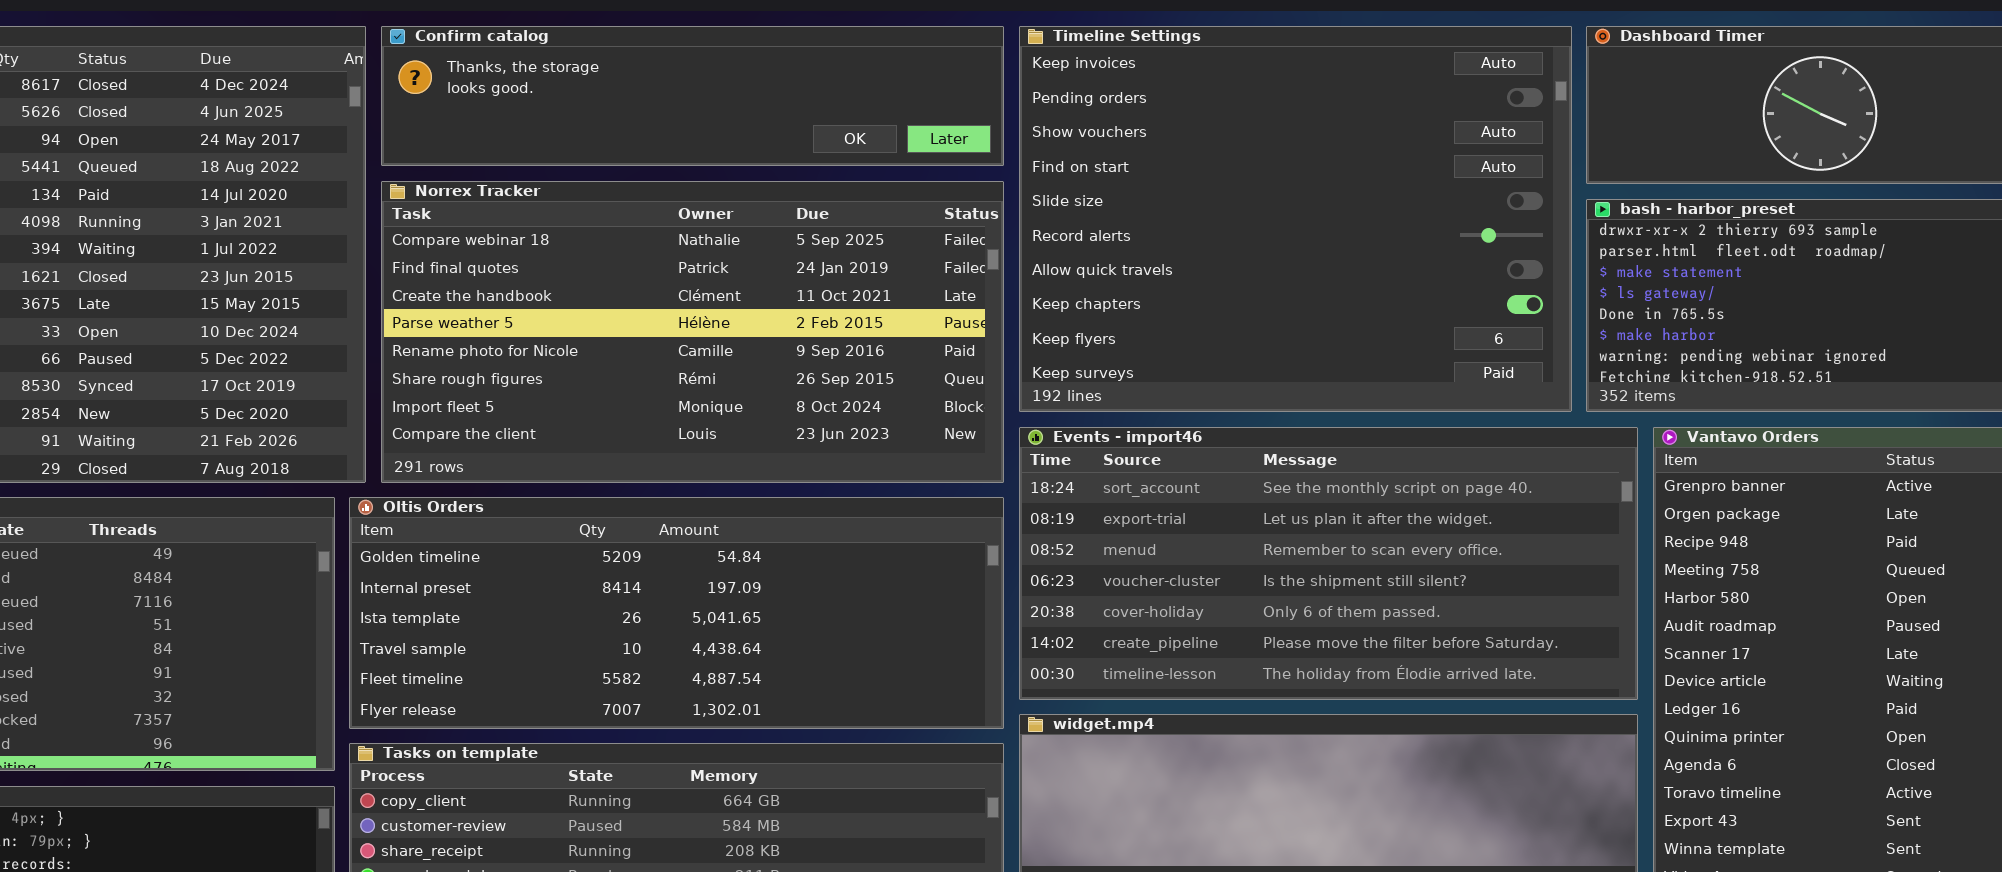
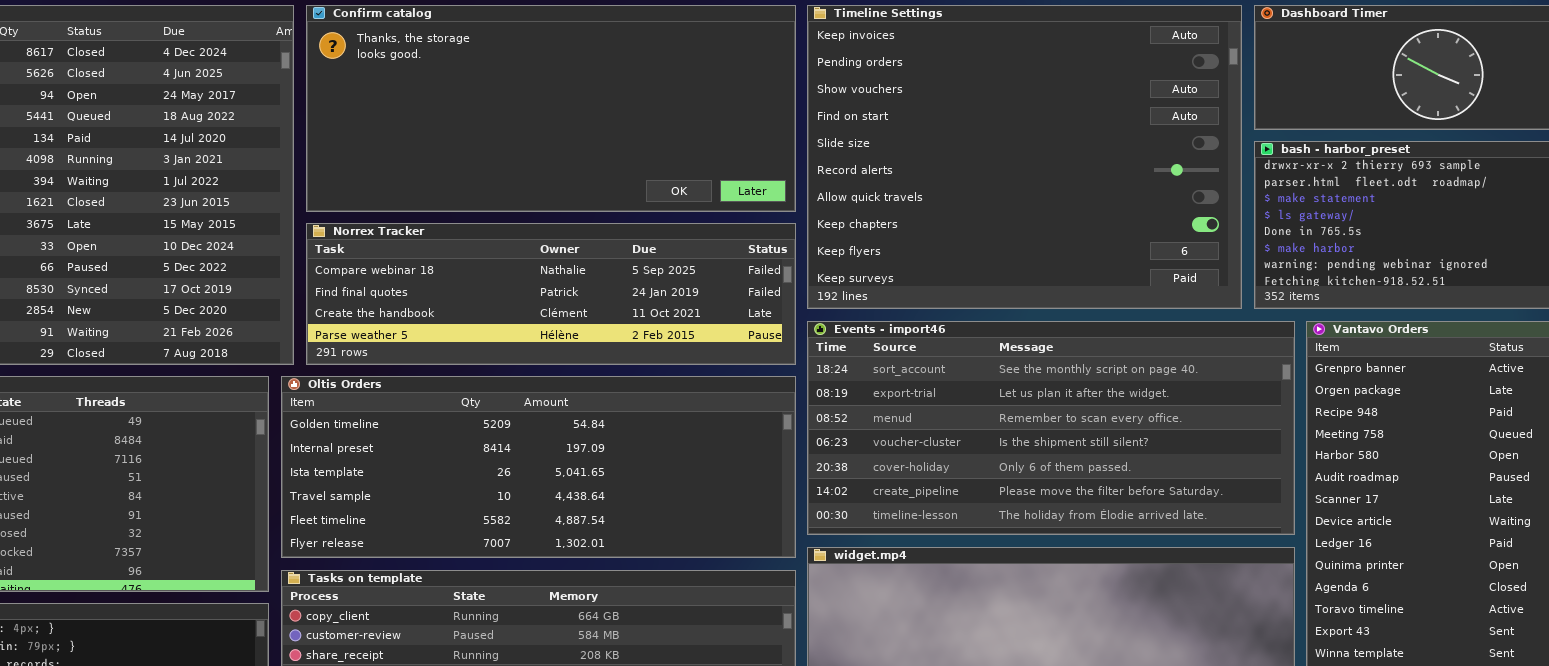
Confirm catalog: [381,26,1004,166] -> [306,5,796,212], resized
Norrex Tracker: [381,181,1004,483] -> [306,223,796,365], resized

